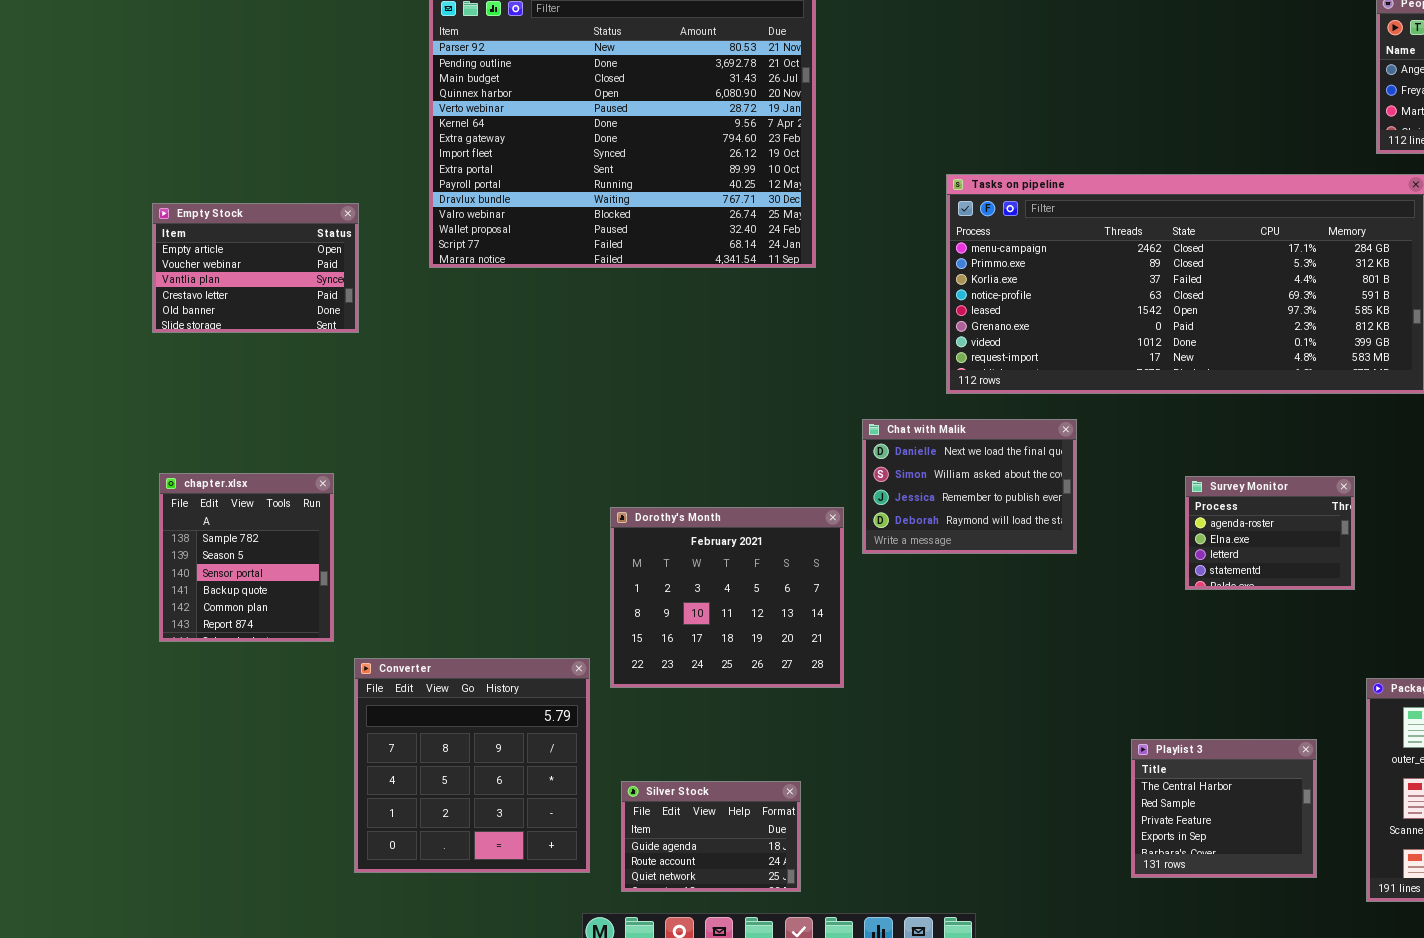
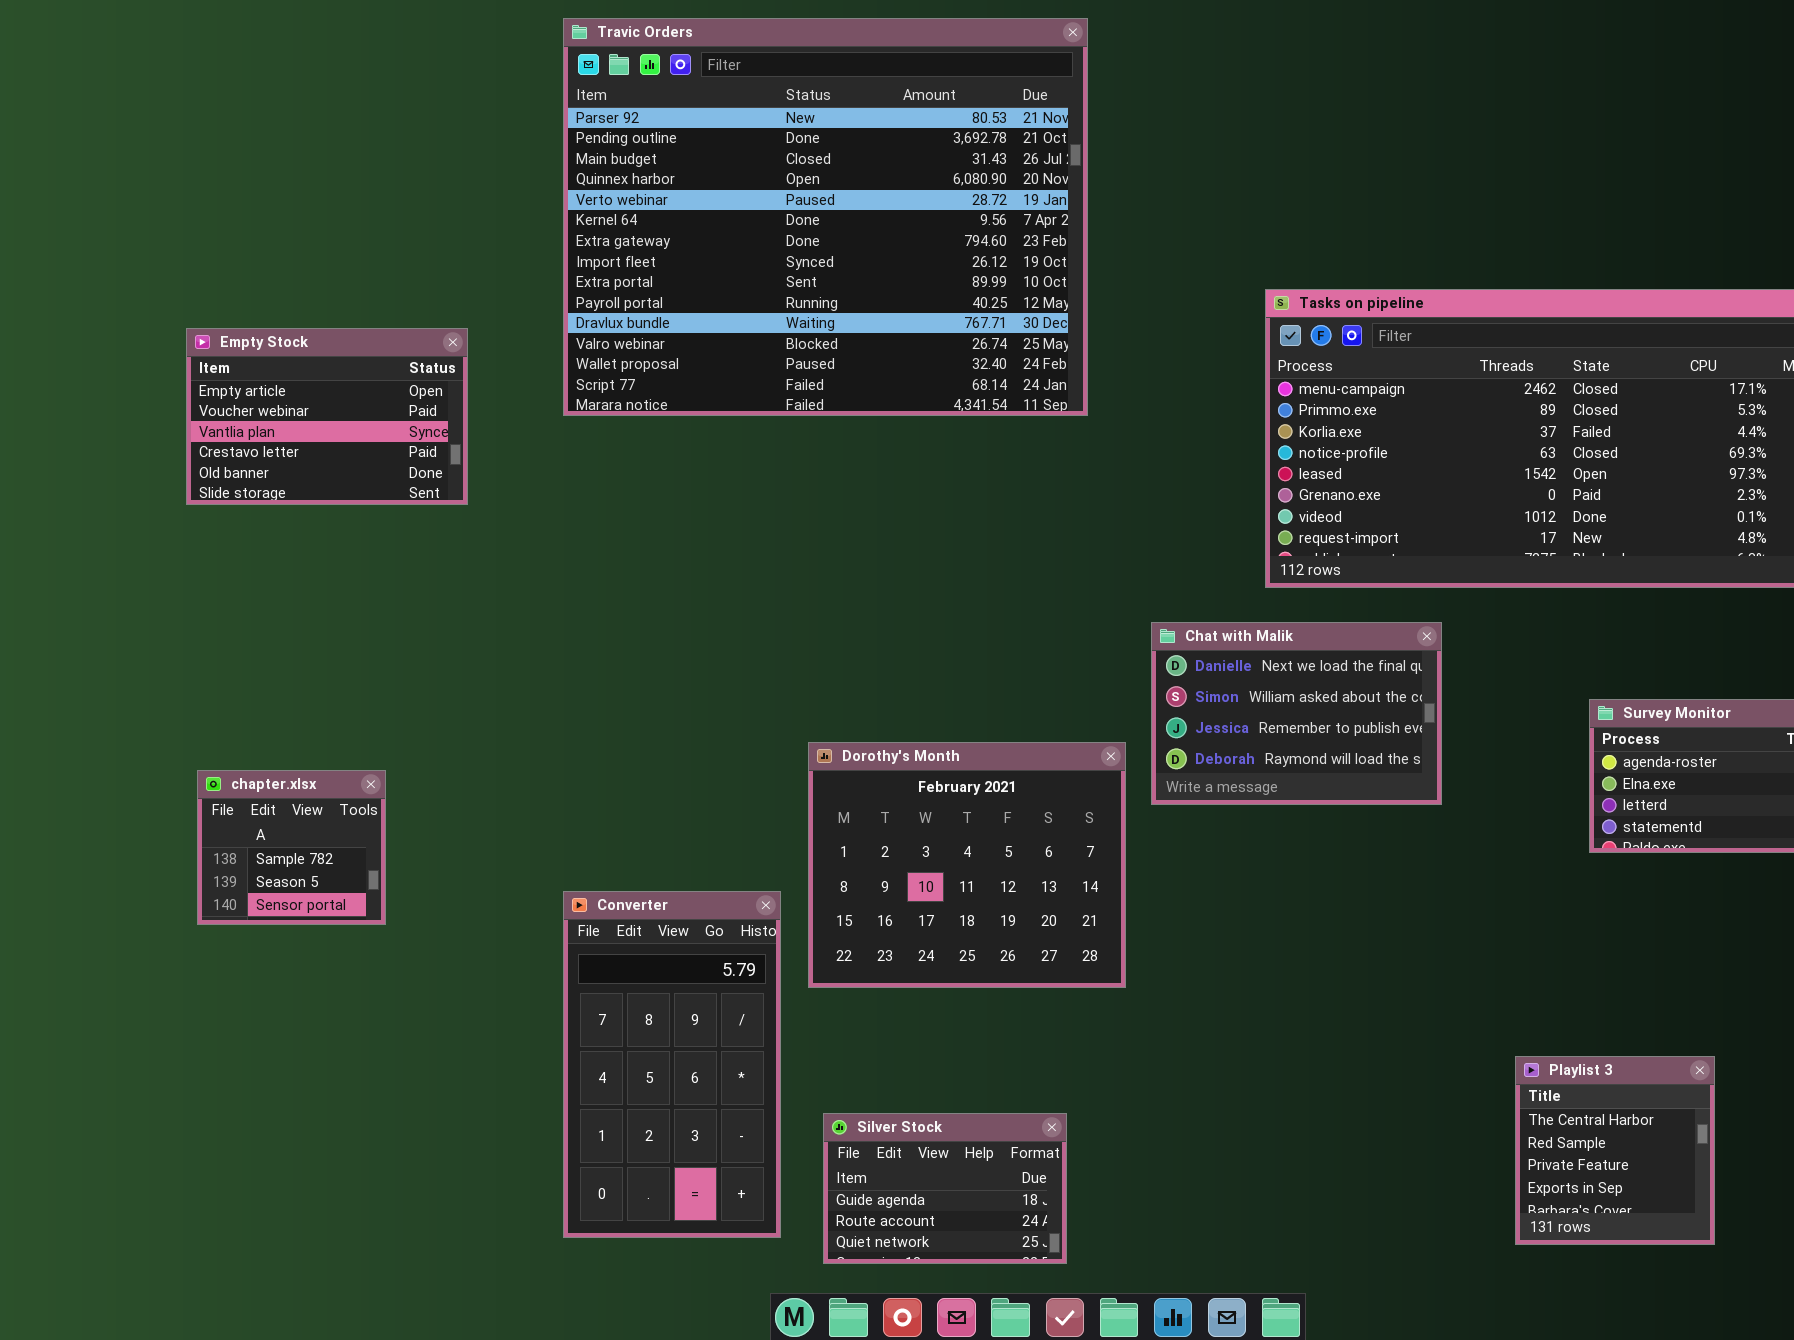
chapter.xlsx: [159,473,334,642] -> [197,770,386,925], resized
Converter: [354,658,590,873] -> [563,891,781,1238], resized
Playlist 3: [1131,739,1317,878] -> [1515,1056,1715,1245], resized

